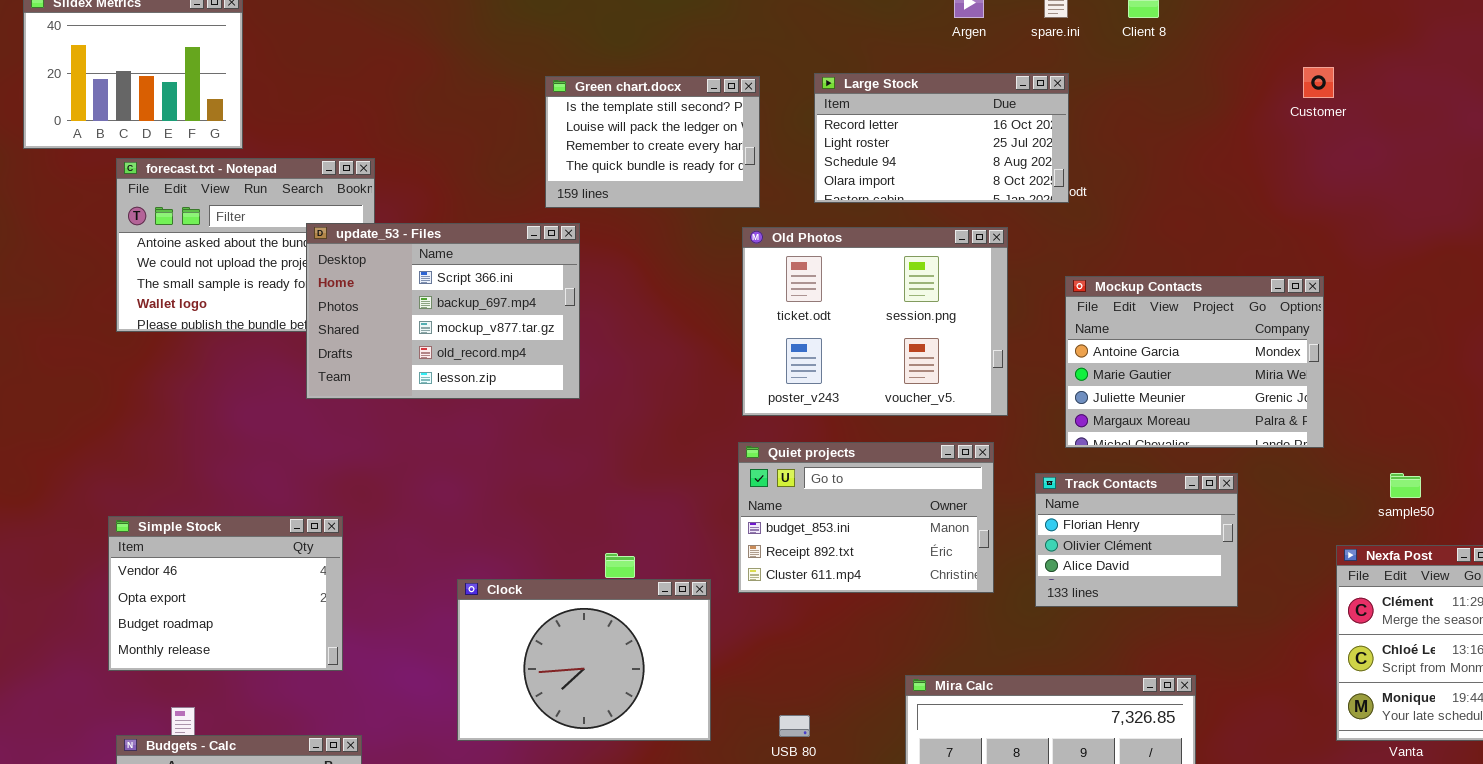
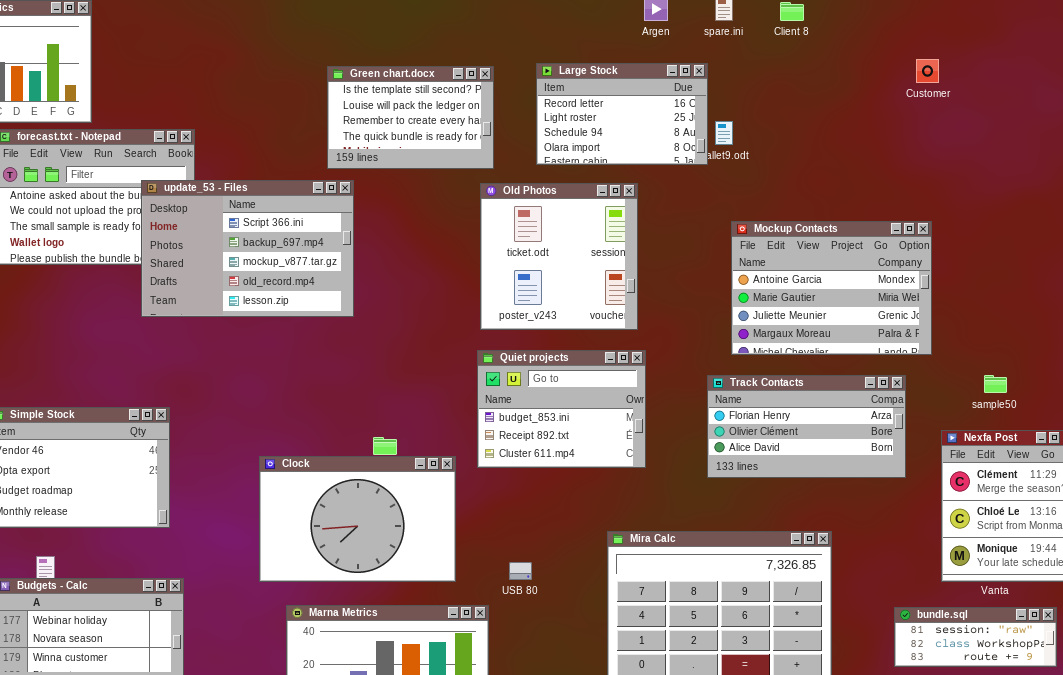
Large Stock: [814,73,1069,203] -> [536,63,708,165], resized
Old Photos: [742,227,1008,416] -> [480,183,638,330], resized
Quiet projects: [738,442,994,593] -> [477,350,646,468], resized
Track Contacts: [1035,473,1238,607] -> [707,375,906,478], resized

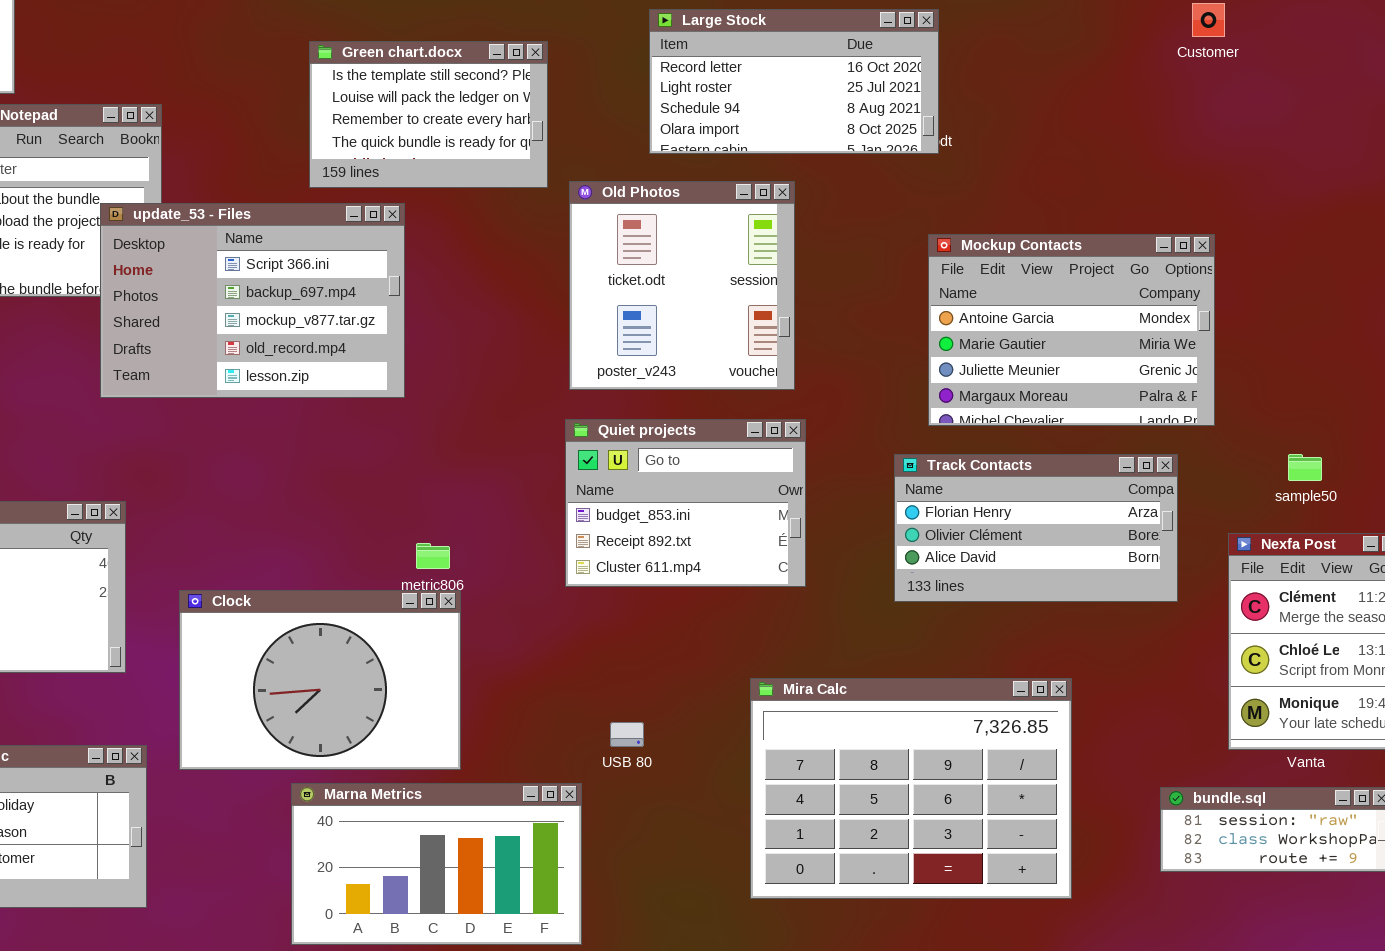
Large Stock: [536,63,708,165] -> [649,9,939,154], resized
Green chart.docx: [327,66,494,169] -> [309,41,548,188], moved
update_53 - Files: [141,180,354,317] -> [100,203,405,398], moved
Clock: [259,456,456,582] -> [179,590,461,770], moved

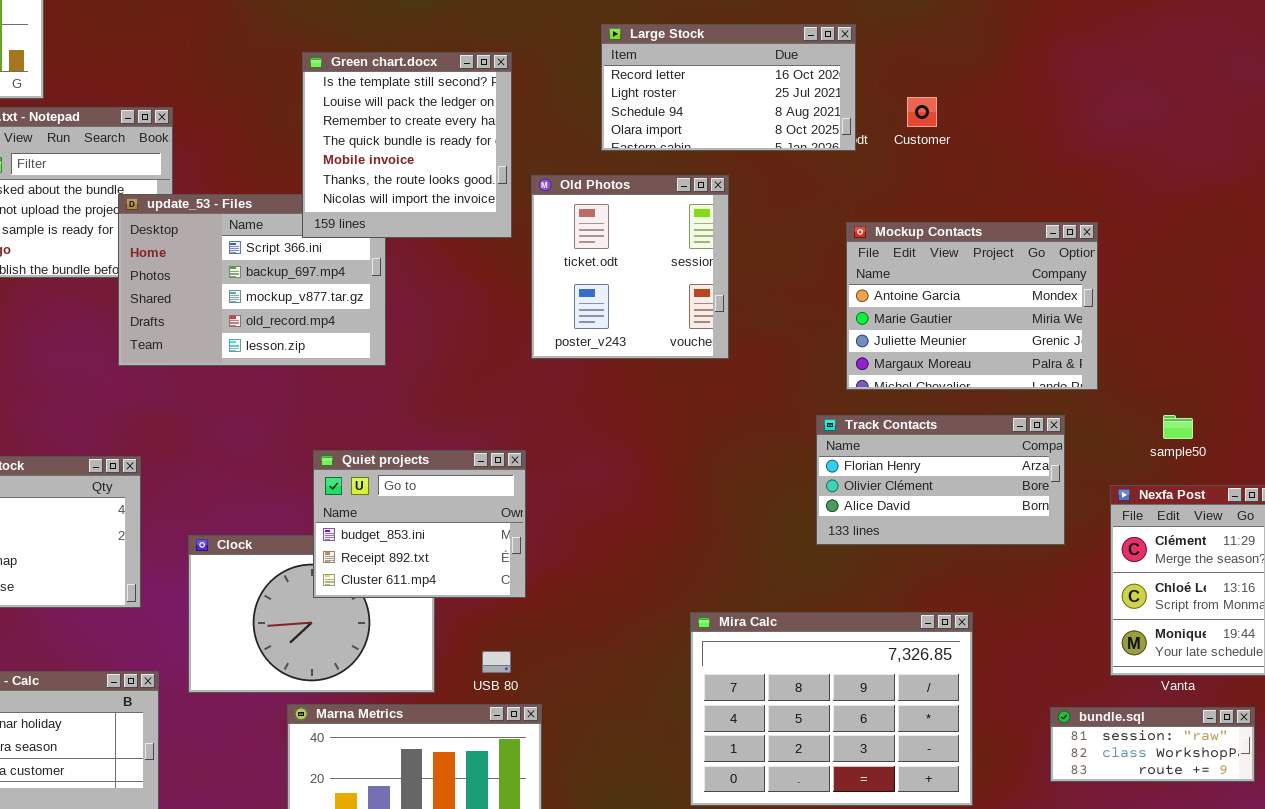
Customer: [1192,3,1225,37] -> [907,97,937,127], moved
Green chart.docx: [309,41,548,188] -> [302,52,512,238], resized
Quiet projects: [565,419,806,587] -> [313,450,526,598], moved
USB 80: [610,722,644,747] -> [482,651,511,673], moved

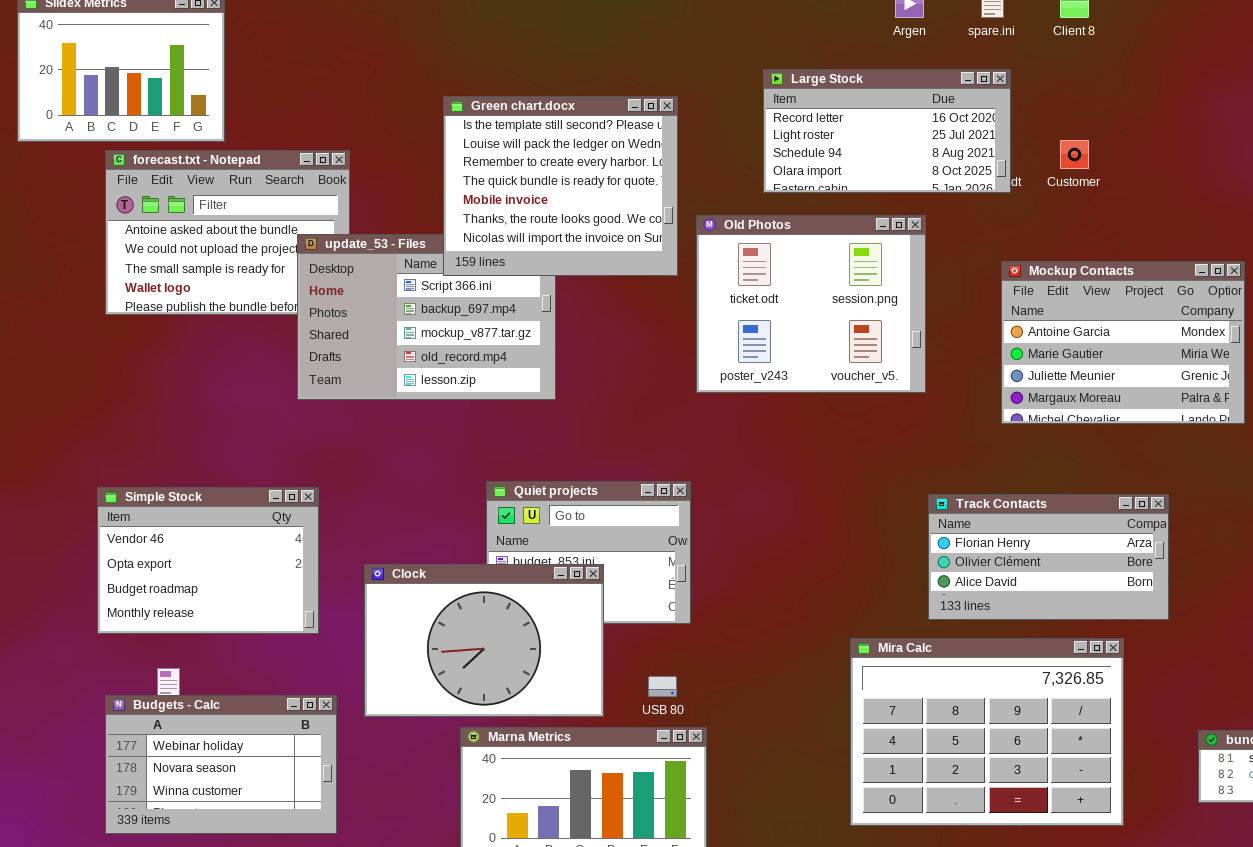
Green chart.docx: [302,52,512,238] -> [443,96,678,276], resized
Old Photos: [531,175,729,359] -> [696,215,926,393], resized
Track Contacts: [816,415,1065,545] -> [928,494,1169,620], moved
Clock: [188,535,435,693] -> [364,564,604,717], raised

